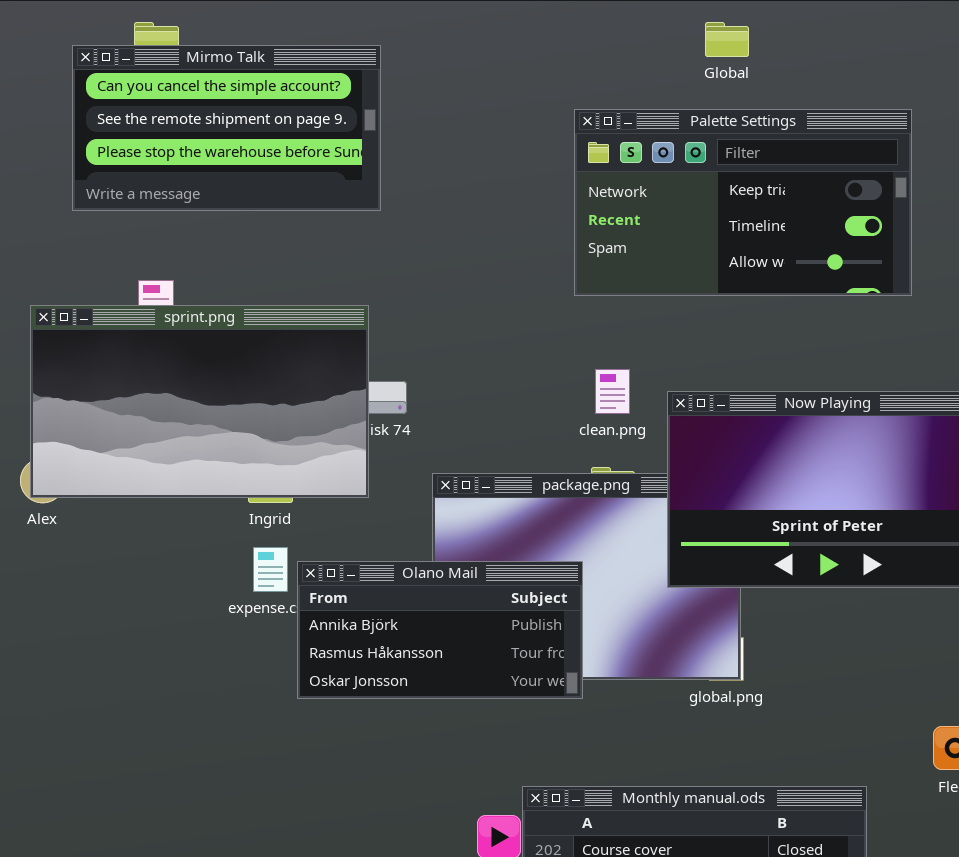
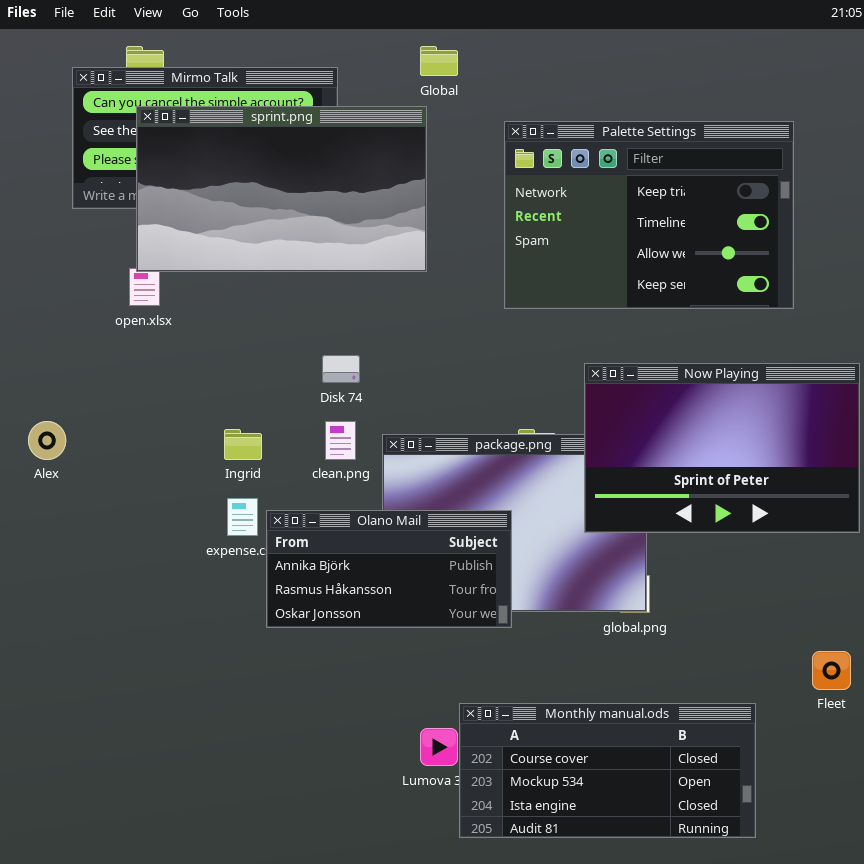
Global: [705,22,749,57] -> [420,46,458,76], moved
Palette Settings: [574,109,912,296] -> [504,121,794,309], resized
sprint.png: [30,305,369,498] -> [136,106,427,272], moved
clean.png: [595,369,630,414] -> [325,421,356,460], moved

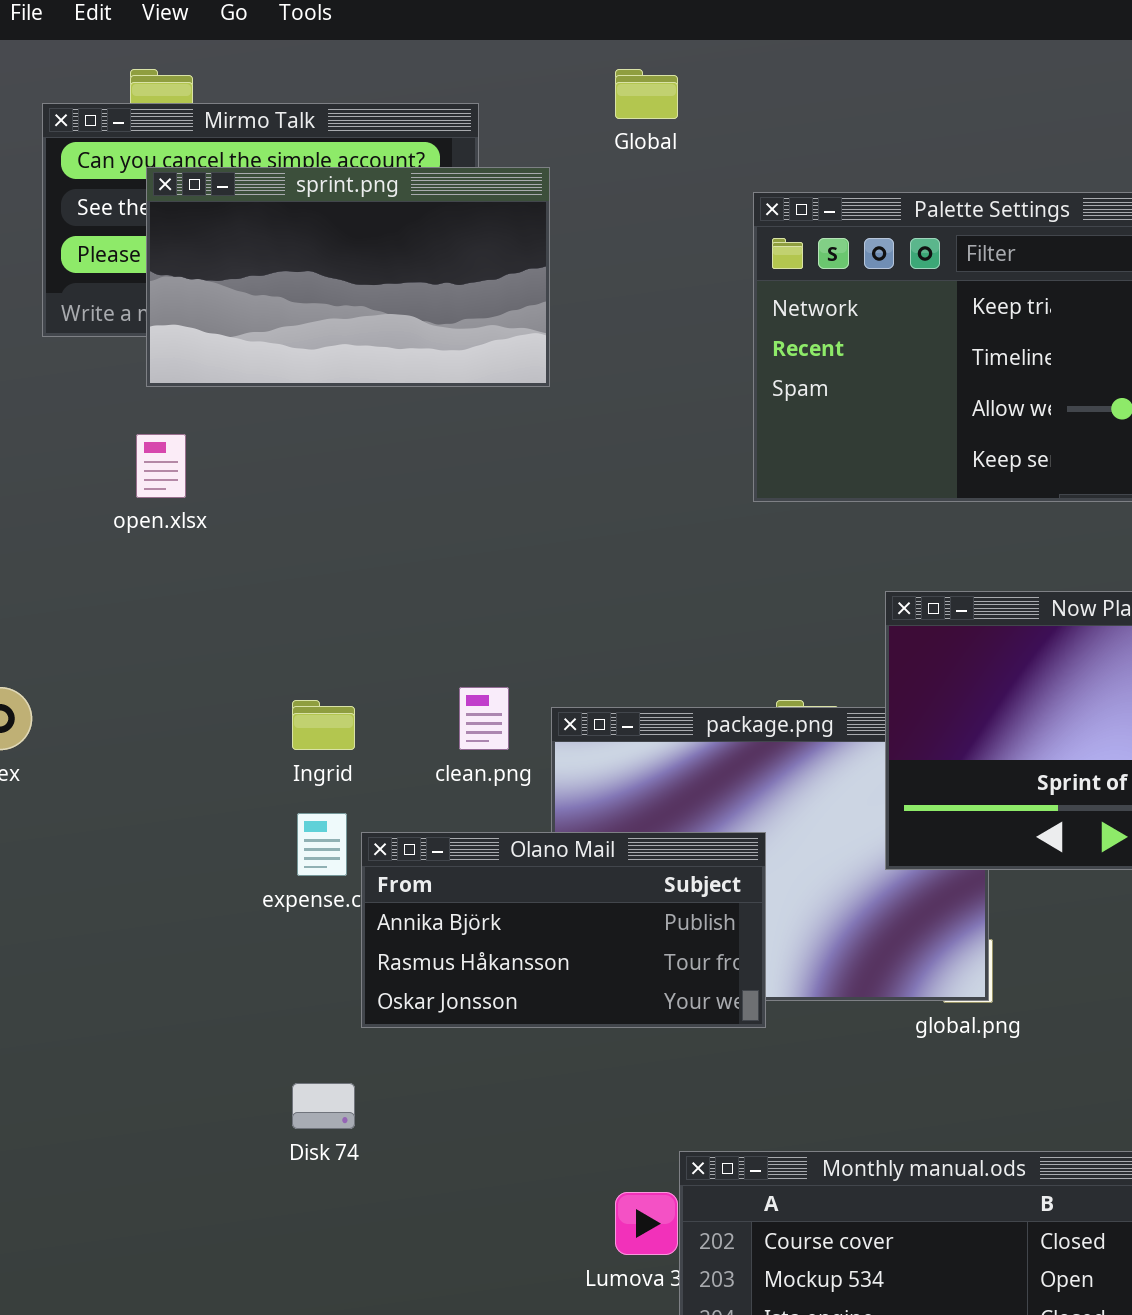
sprint.png: [136,106,427,272] -> [146,167,550,387], resized
Disk 74: [322,355,360,383] -> [292,1083,355,1129], moved

